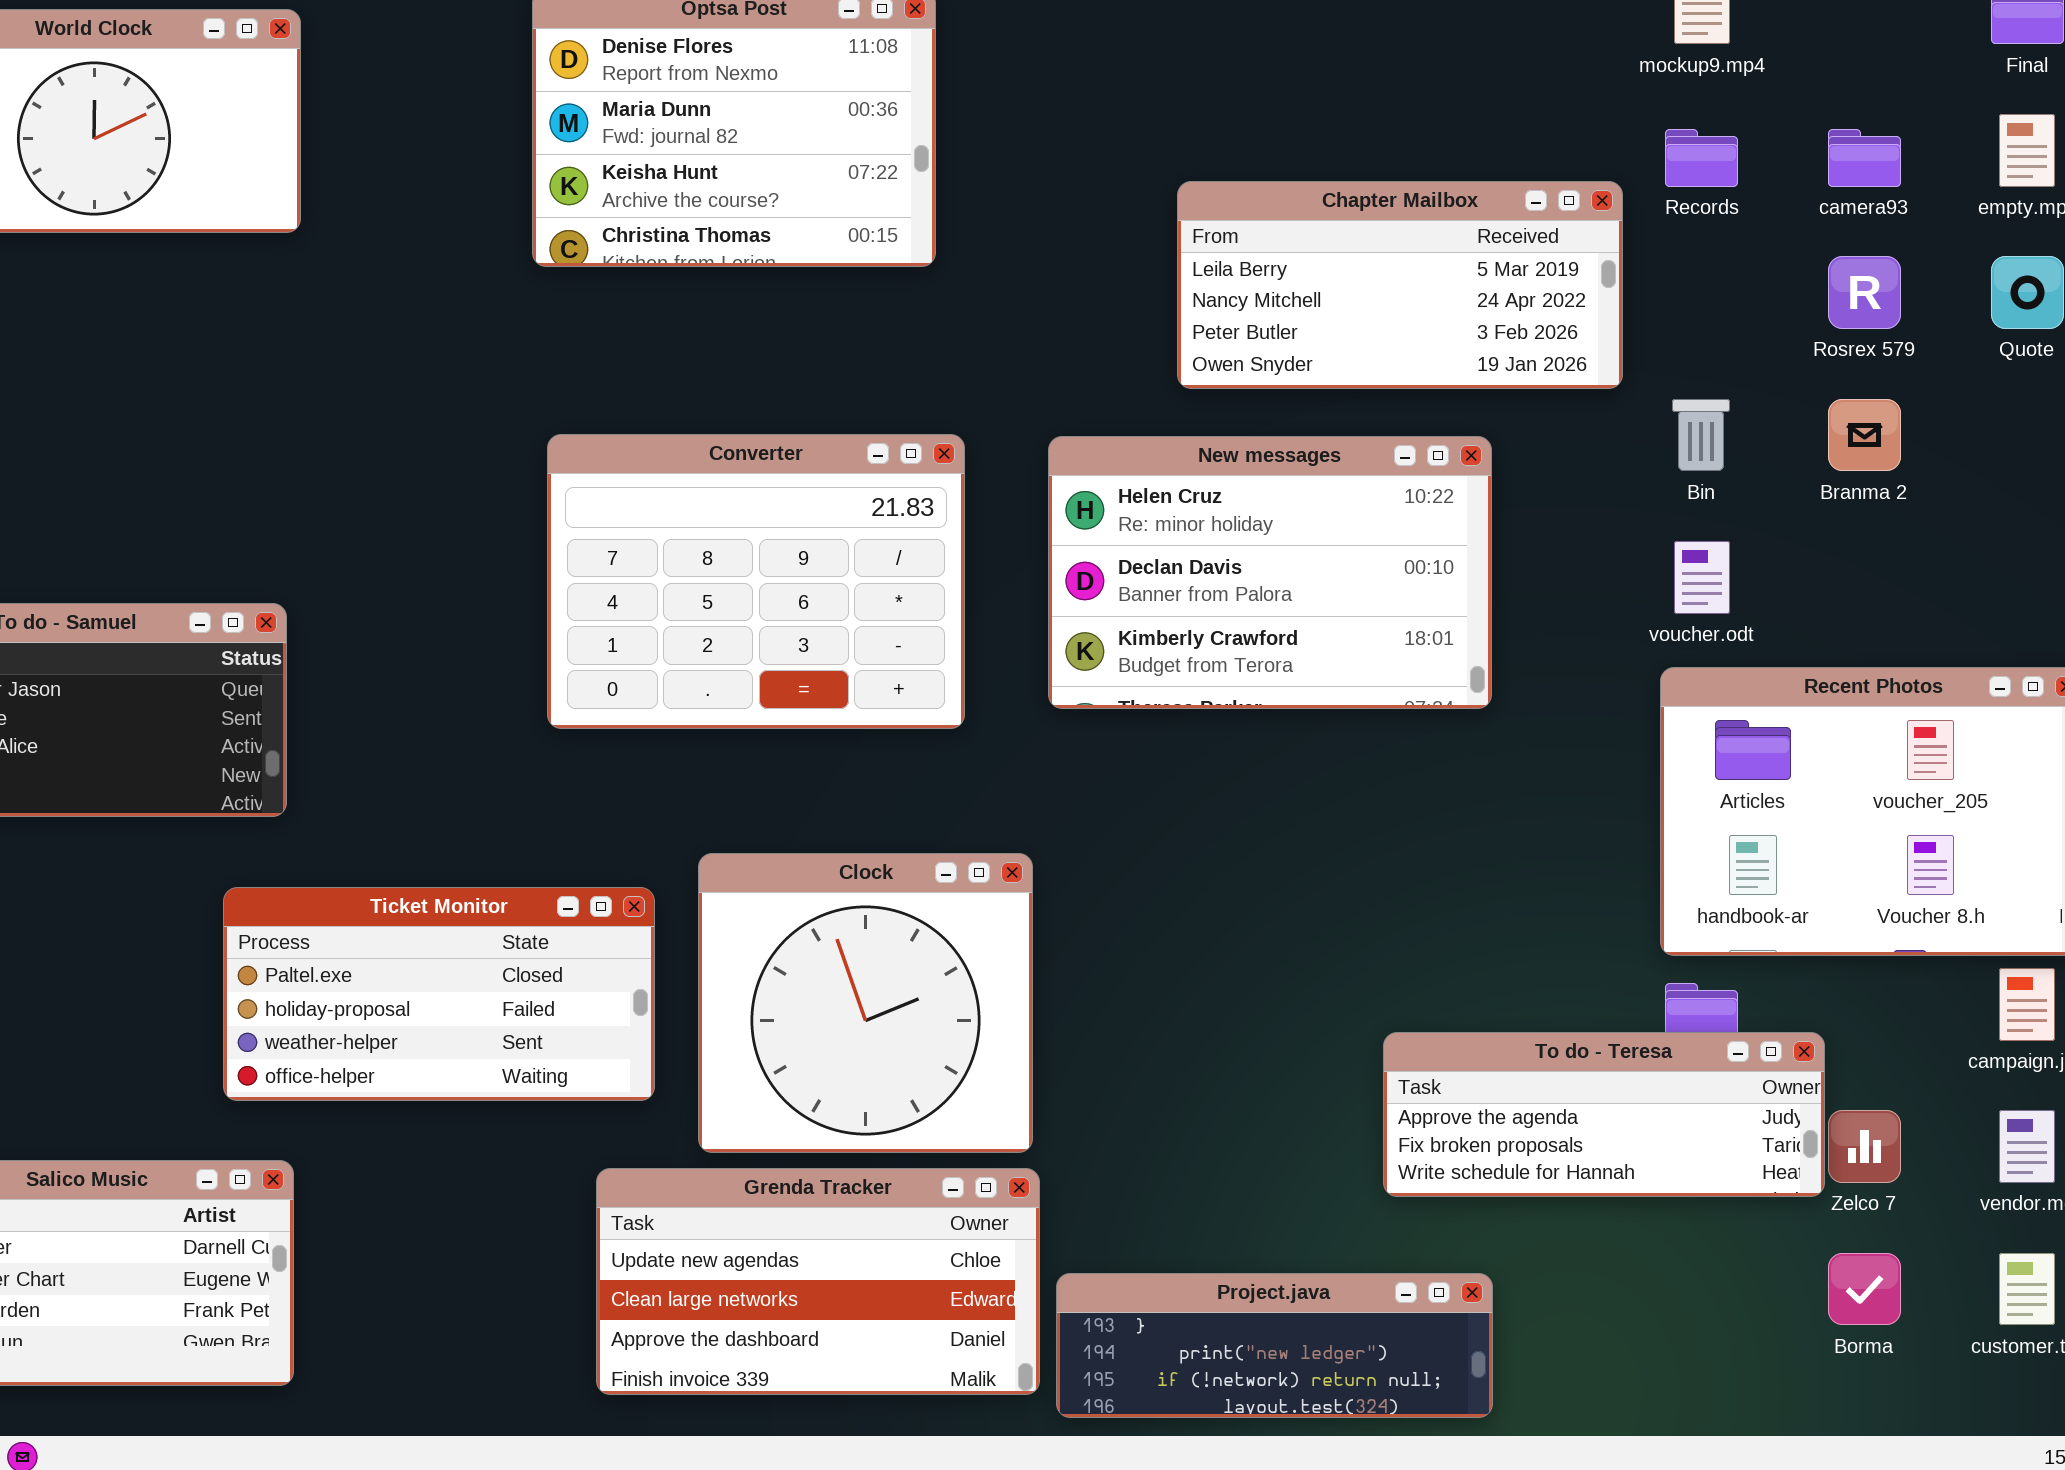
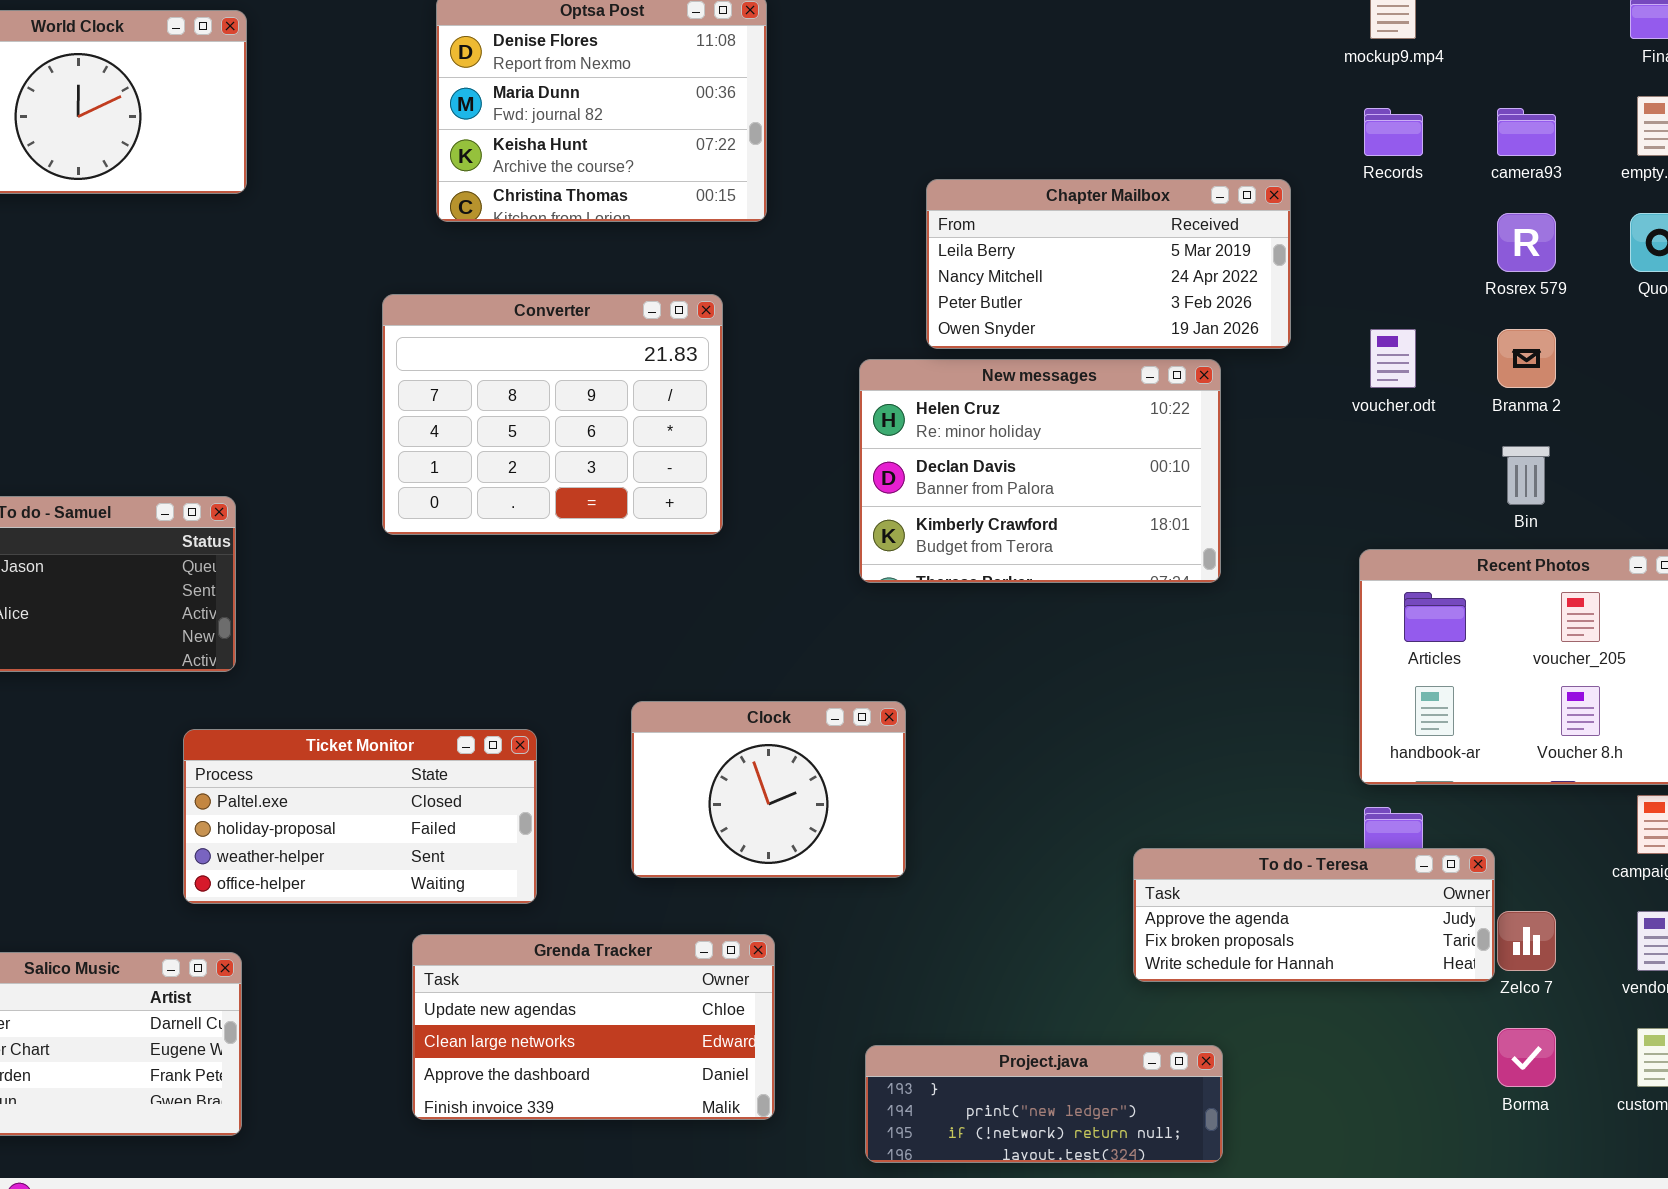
Chapter Mailbox: [1177,181,1623,389] -> [926,179,1291,349], moved
Bin: [1672,399,1730,471] -> [1502,446,1550,505], moved
Converter: [547,434,965,729] -> [382,294,723,535], moved
voucher.odt: [1674,541,1730,614] -> [1370,329,1416,388], moved
Clock: [698,853,1033,1153] -> [631,701,906,878], moved, resized
Grenda Tracker: [596,1168,1040,1395] -> [412,934,775,1120], moved

